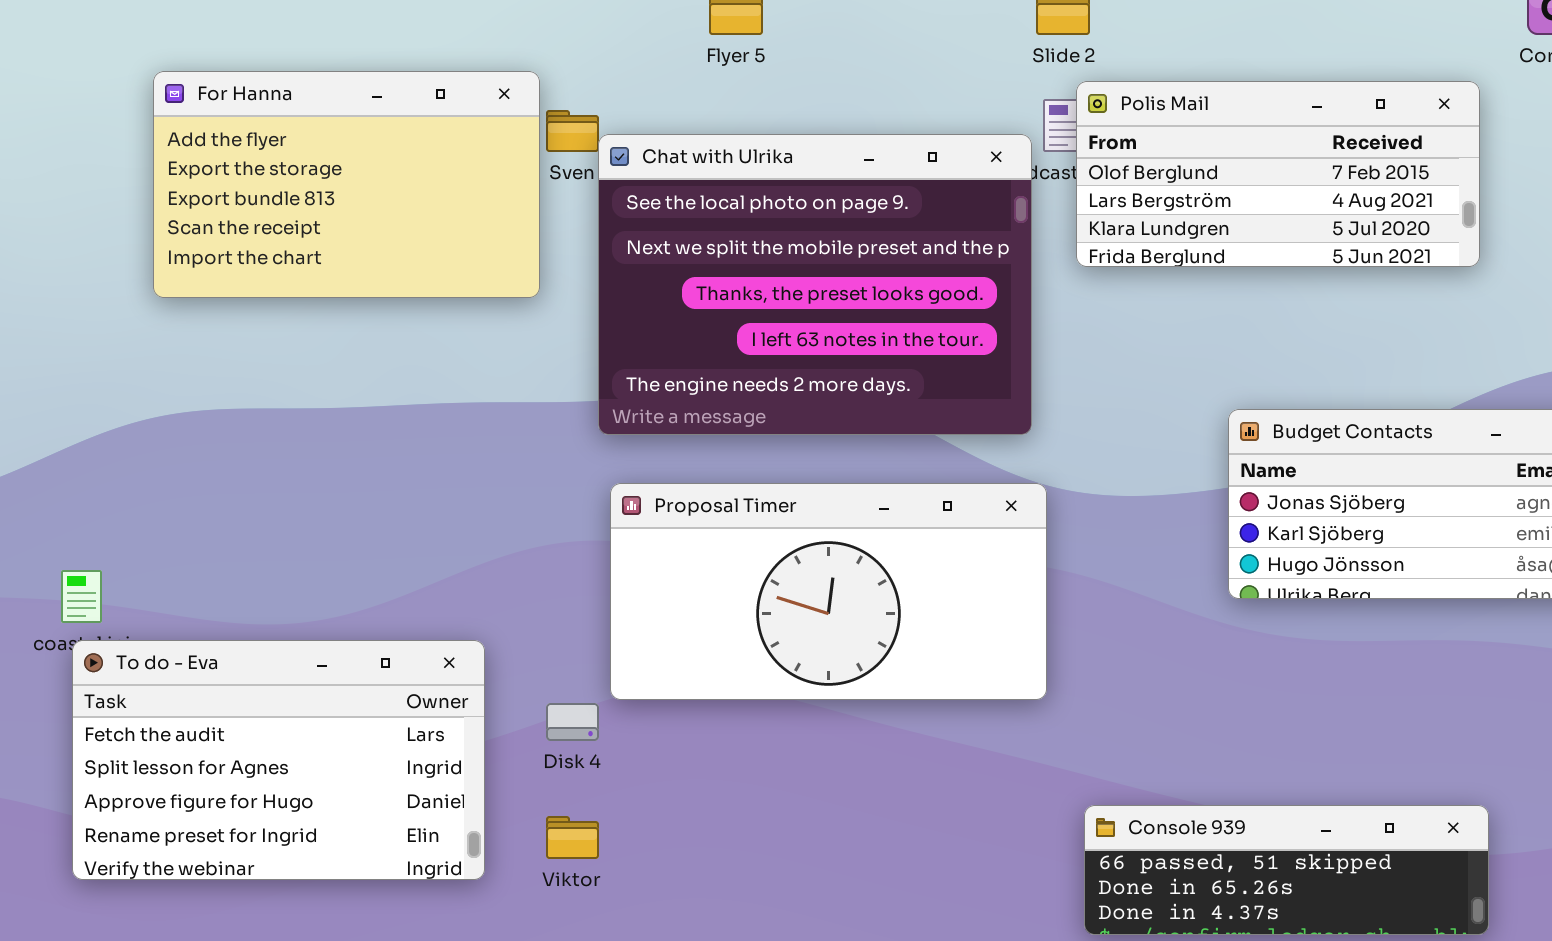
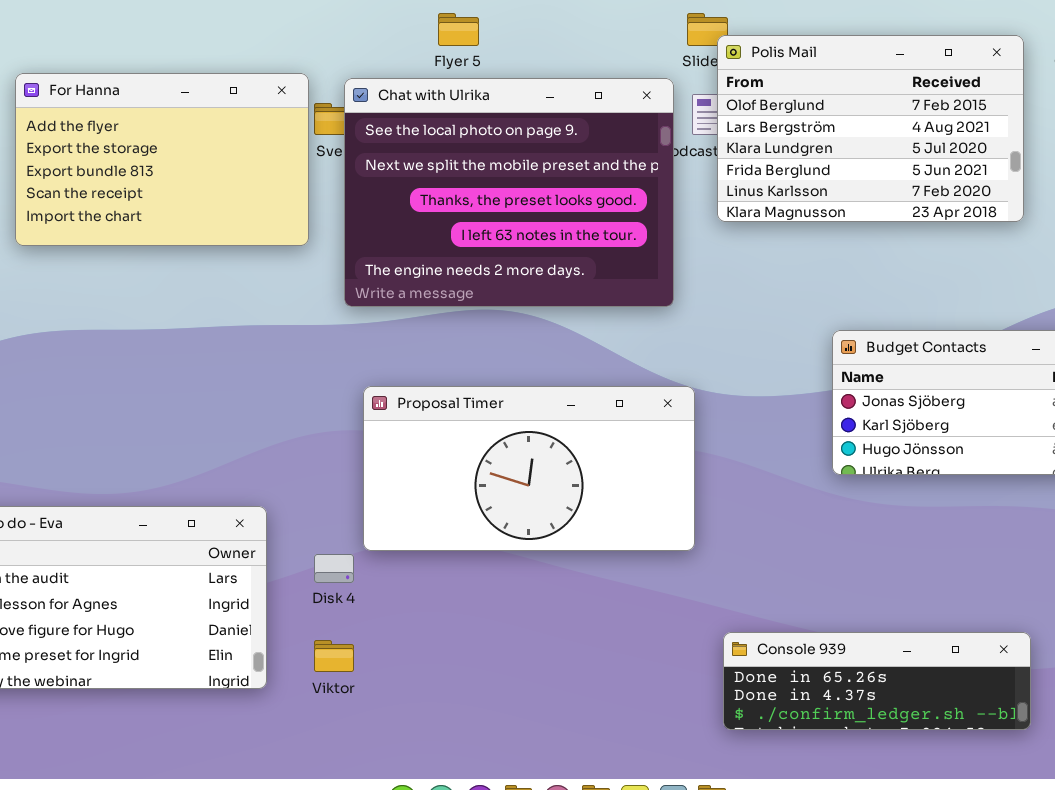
Polis Mail: [1076,81,1480,267] -> [717,35,1024,222], resized
Chat with Ulrika: [598,134,1032,435] -> [344,78,674,307], moved
Console 939: [1084,805,1489,935] -> [723,632,1031,730], scrolled down 1 row

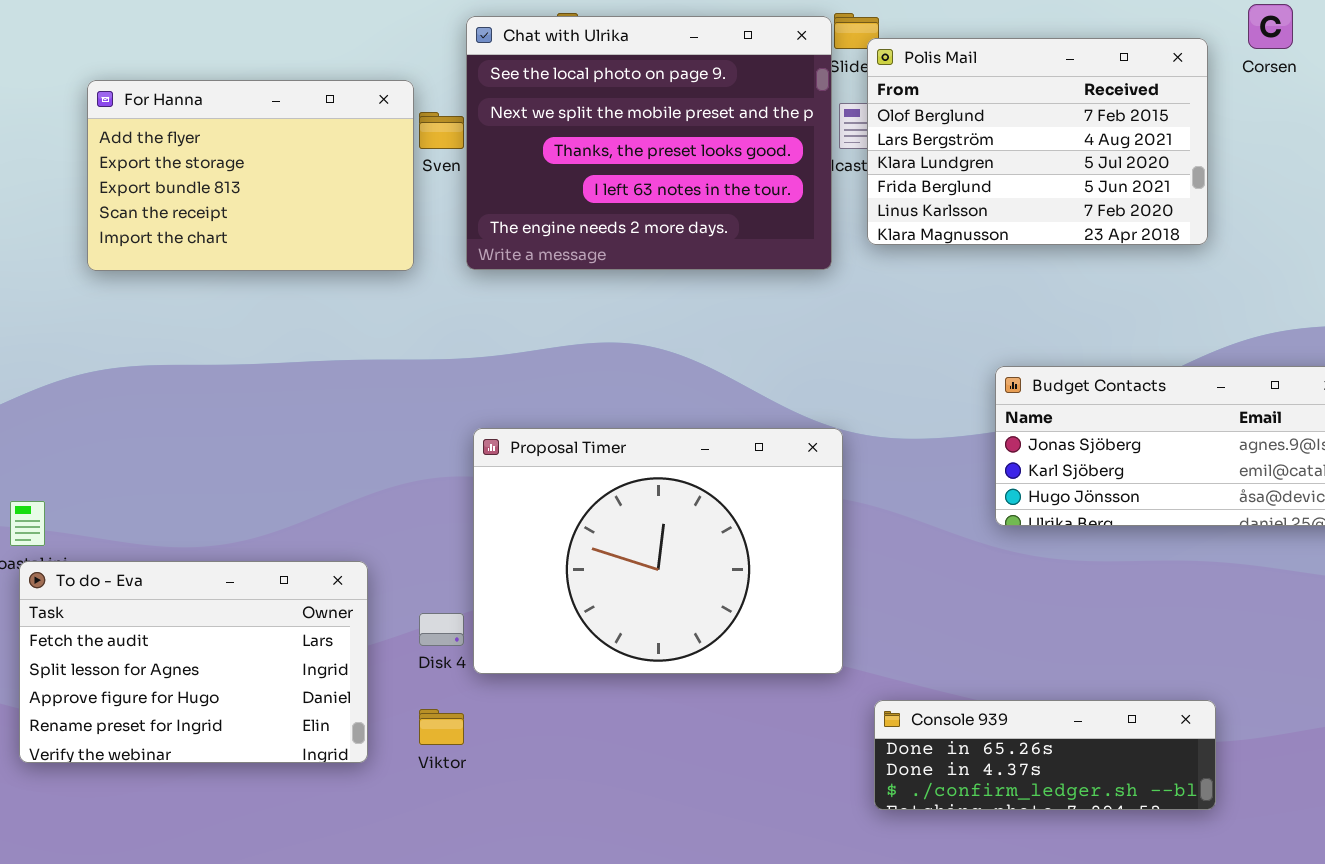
Chat with Ulrika: [344,78,674,307] -> [466,16,832,270], moved
Proposal Timer: [363,386,695,551] -> [473,428,843,674], resized

